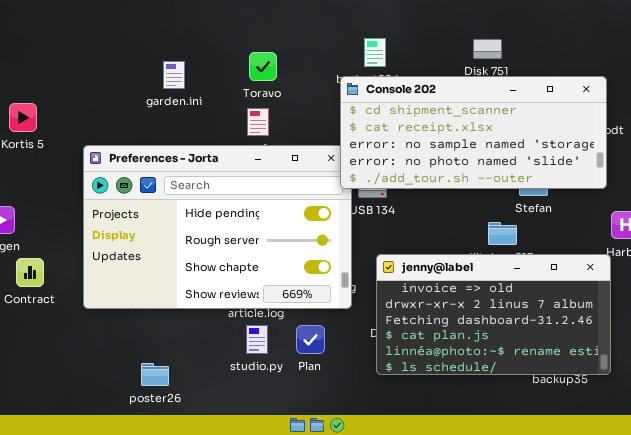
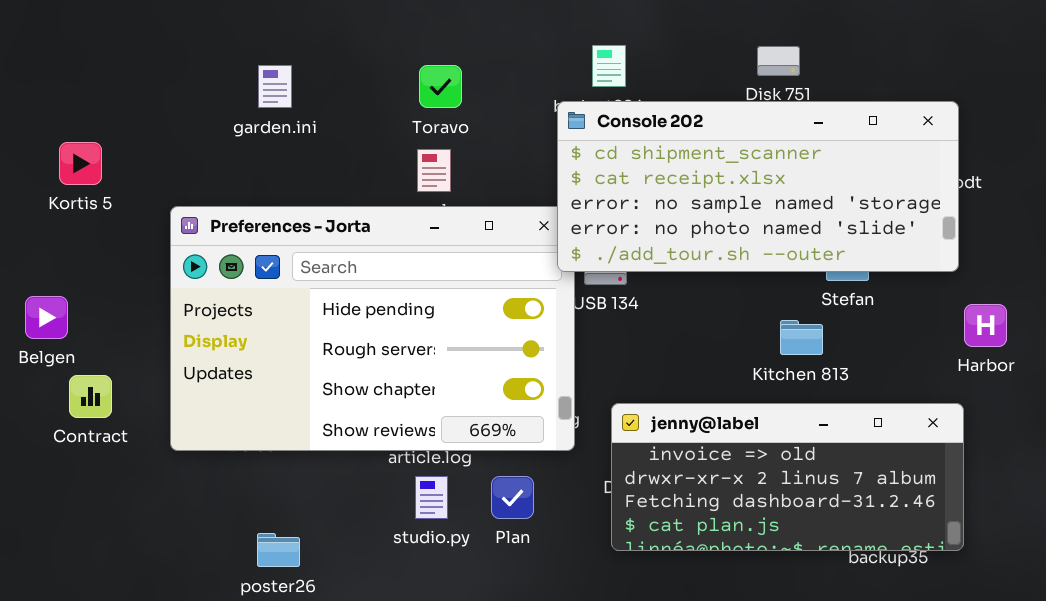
garden.ini: [163,61,185,89] -> [258,65,292,108], moved
jenny@label: [376,254,611,375] -> [611,403,964,551], resized

